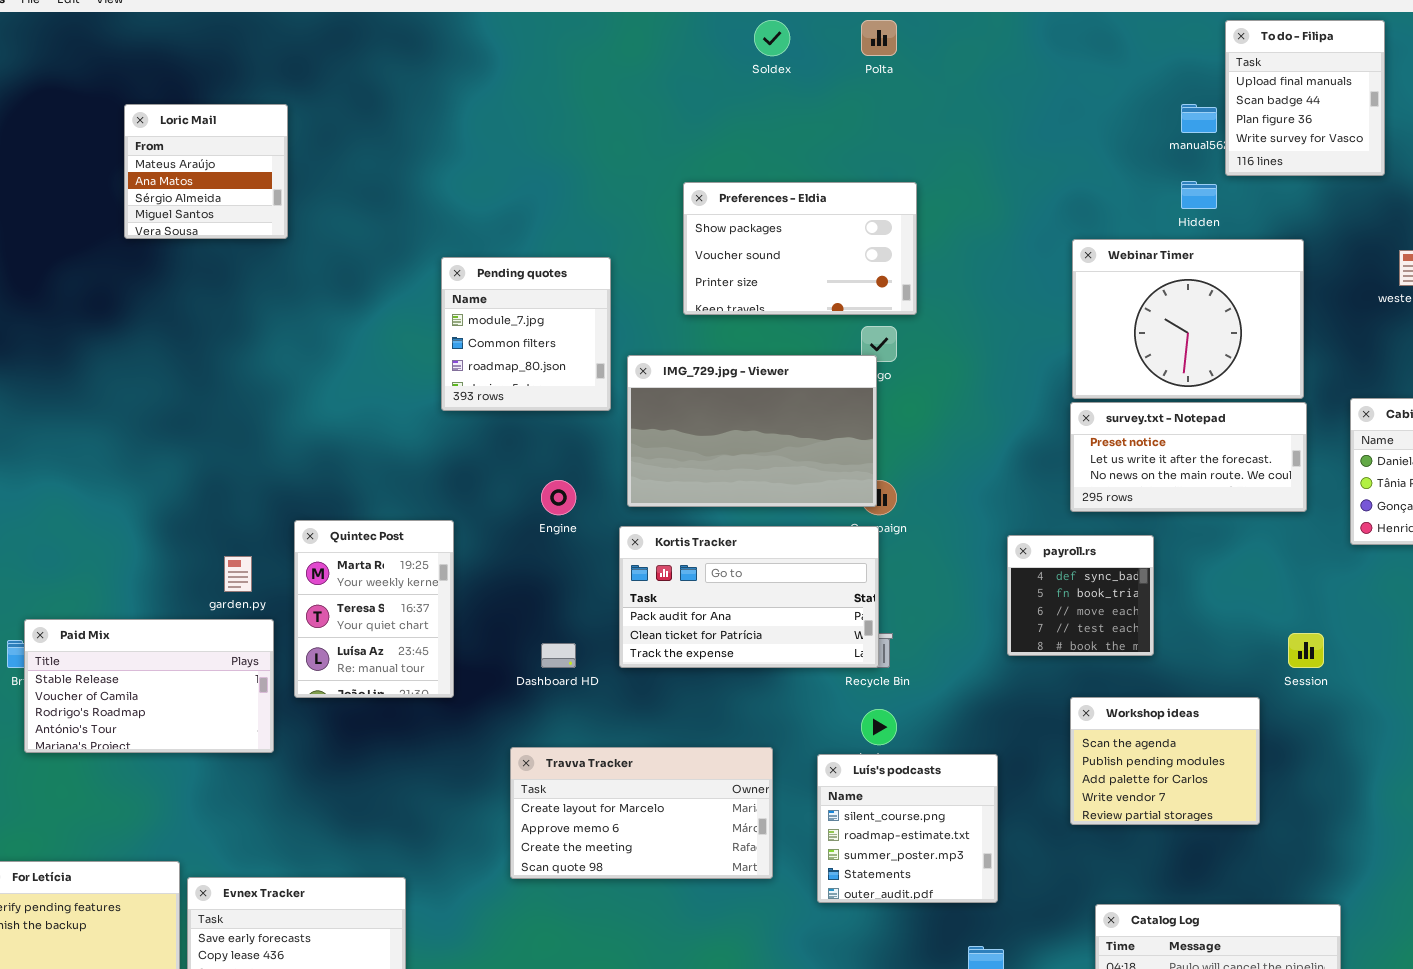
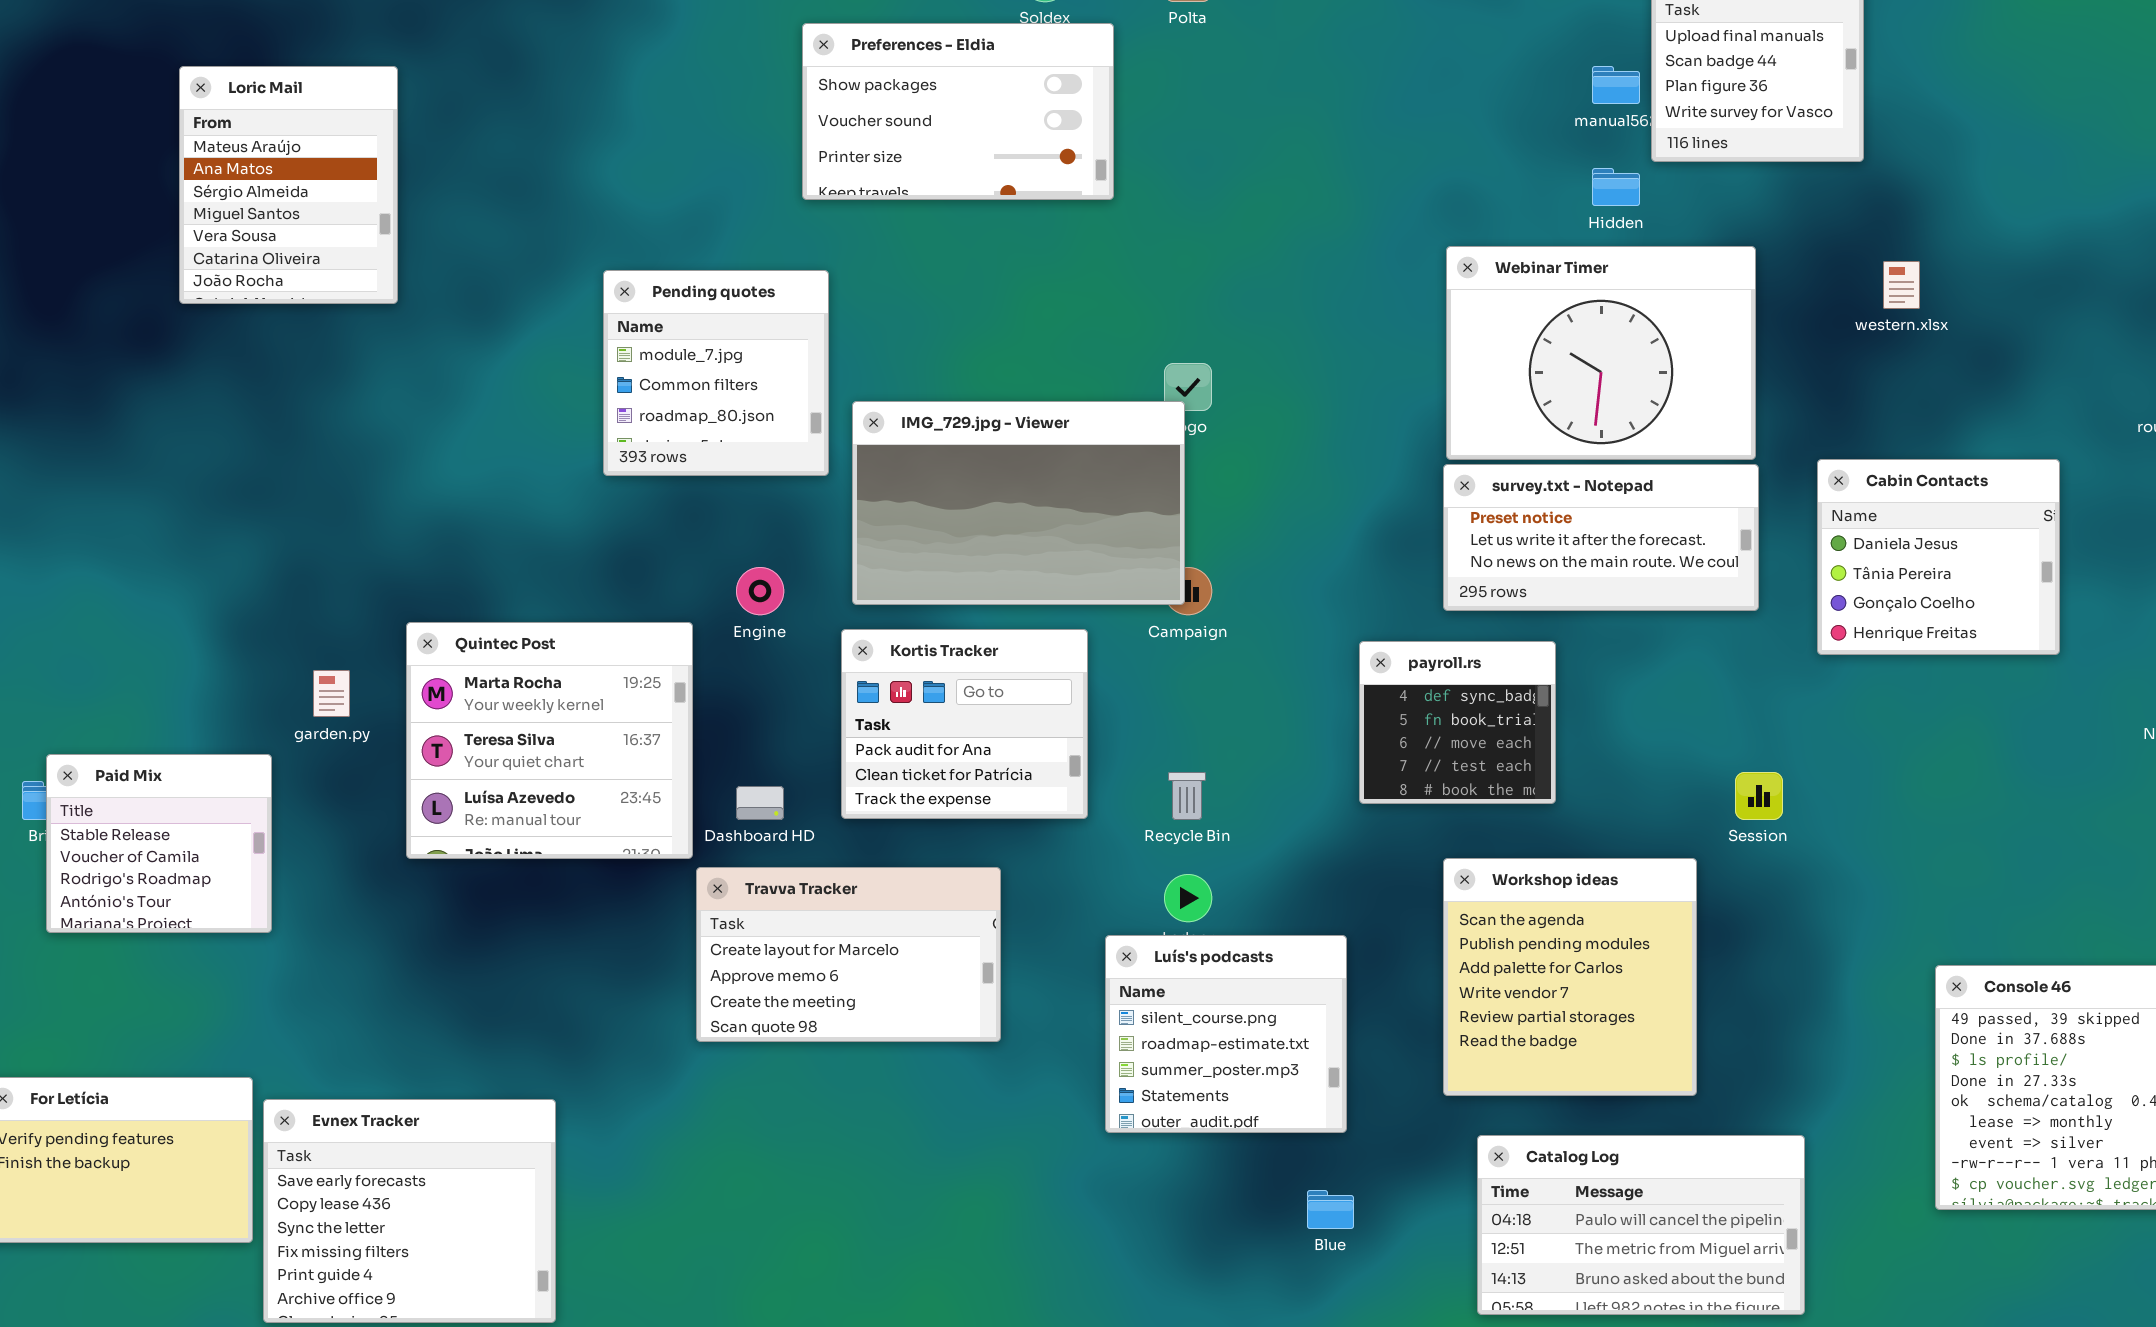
Loric Mail: [124,104,288,239] -> [179,66,398,304], resized
Preferences - Eldia: [683,182,917,315] -> [802,23,1114,200], moved
Quintec Post: [294,520,454,698] -> [406,622,693,859], resized
Kortis Tracker: [619,526,879,668] -> [841,629,1088,819], resized
Paid Mix: [24,619,274,753] -> [46,754,272,933], resized
Workshop ideas: [1070,697,1260,825] -> [1443,858,1697,1096], resized
Travva Tracker: [510,747,773,879] -> [696,867,1001,1042], moved, resized

